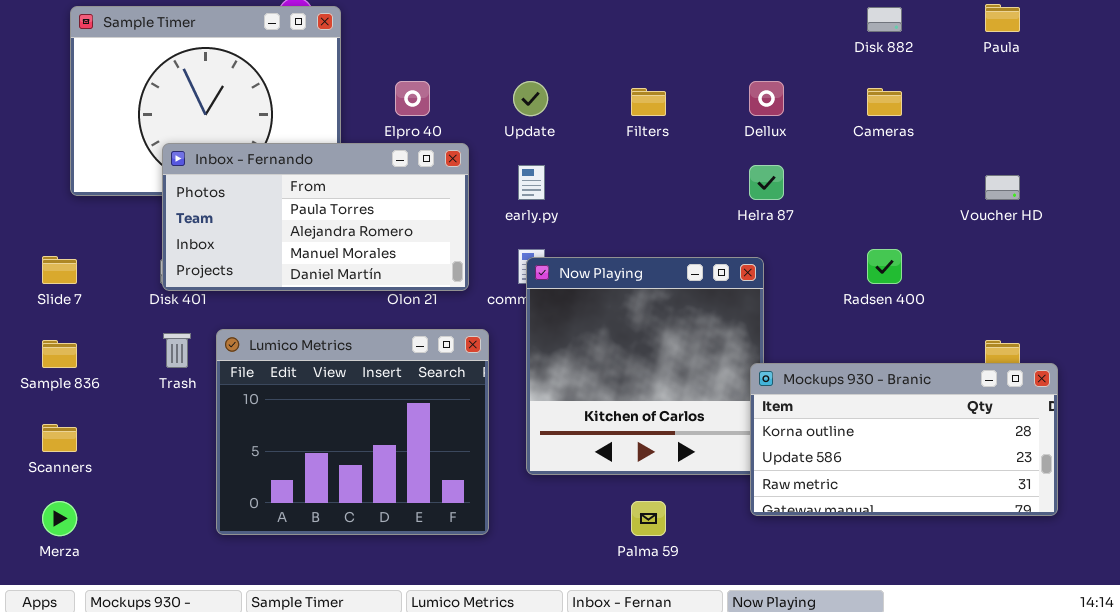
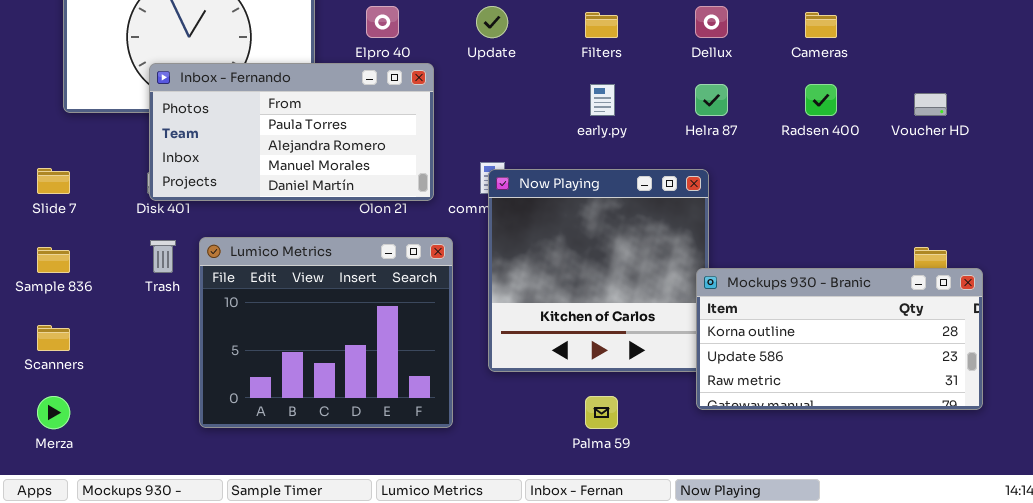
early.py: [518,165,545,200] -> [590,84,615,116], moved
Radsen 400: [867,249,902,284] -> [805,84,837,116], moved

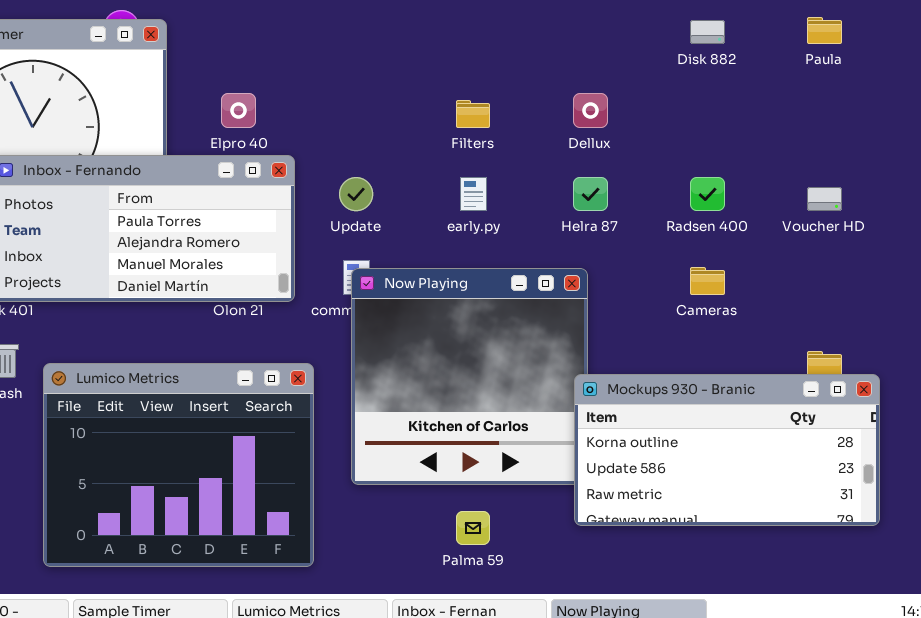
Update: [476,6,508,38] -> [339,177,373,211], moved
Cameras: [805,12,837,38] -> [690,267,725,295], moved
Lumico Metrics: [199,237,453,428] -> [43,363,314,567], moved

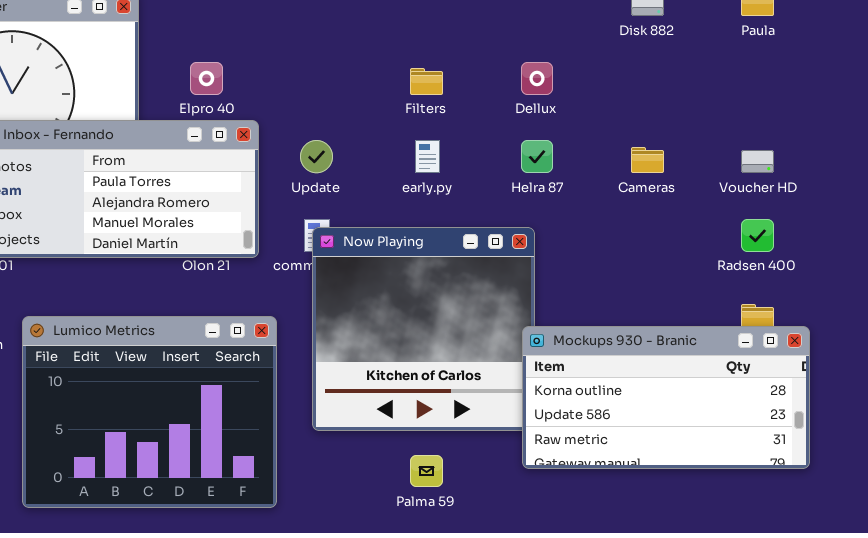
Radsen 400: [690,177,725,211] -> [741,219,774,252], moved
Cameras: [690,267,725,295] -> [631,147,664,173], moved

